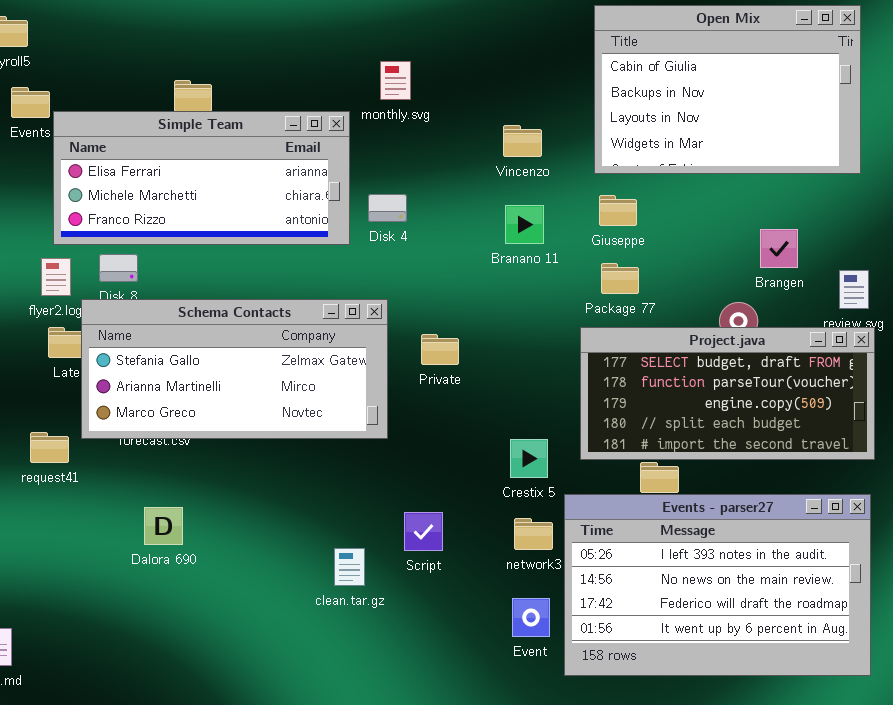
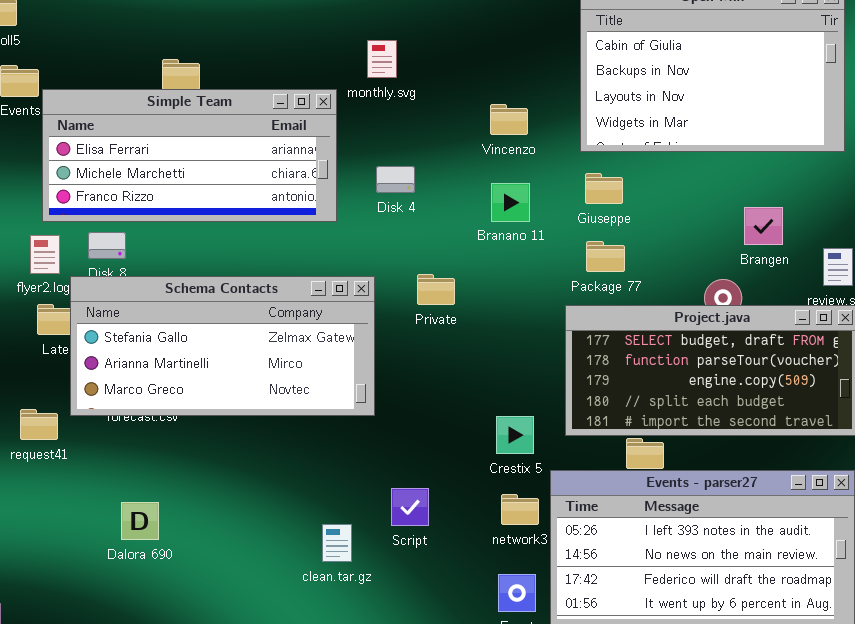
Disk 4: [368,194,407,222] -> [376,166,415,193], moved
Private: [421,334,459,365] -> [417,274,455,305], moved
Dalora 690: [144,507,183,545] -> [121,502,159,540], moved

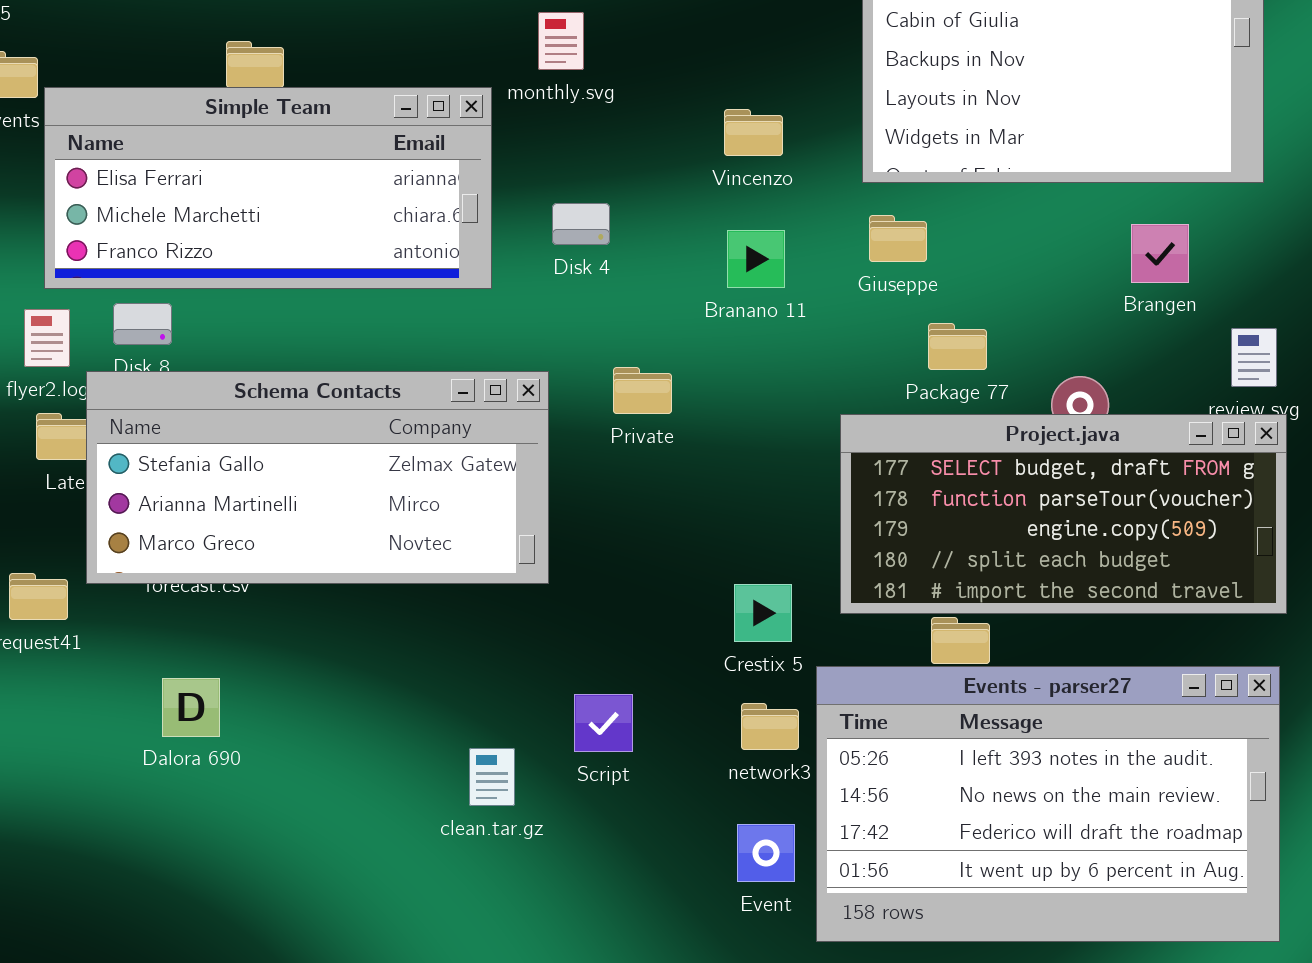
Brangen: [744,207,783,245] -> [1131,224,1189,283], moved
Package 77: [586,241,625,272] -> [928,323,987,370], moved
Dalora 690: [121,502,159,540] -> [162,678,220,737], moved

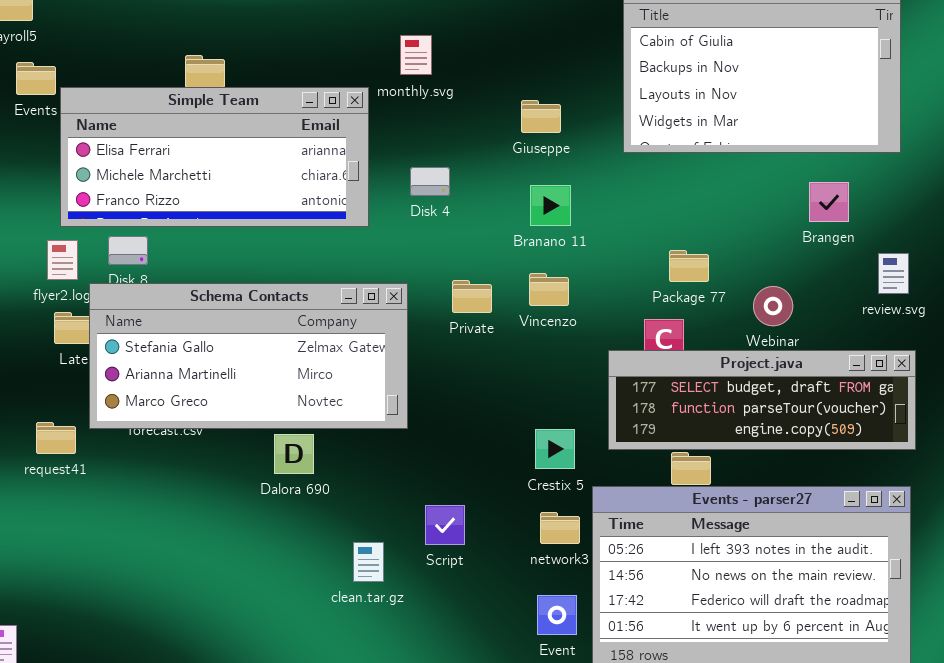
Vincenzo: [724,109,783,156] -> [529,273,569,306], moved
Giuseppe: [869,215,927,262] -> [521,100,561,133], moved
Project.java: [840,414,1287,614] -> [608,350,916,450], resized
Dalora 690: [162,678,220,737] -> [274,434,314,474], moved

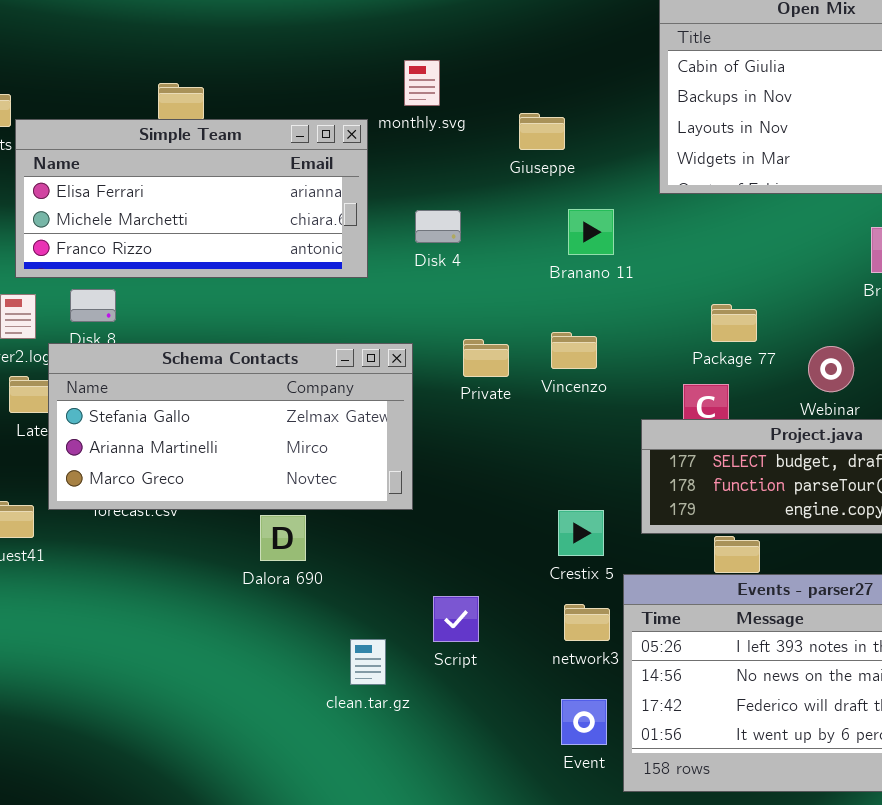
Giuseppe: [521,100,561,133] -> [519,113,565,150], moved
Branano 11: [530,185,571,226] -> [568,209,614,255], moved

